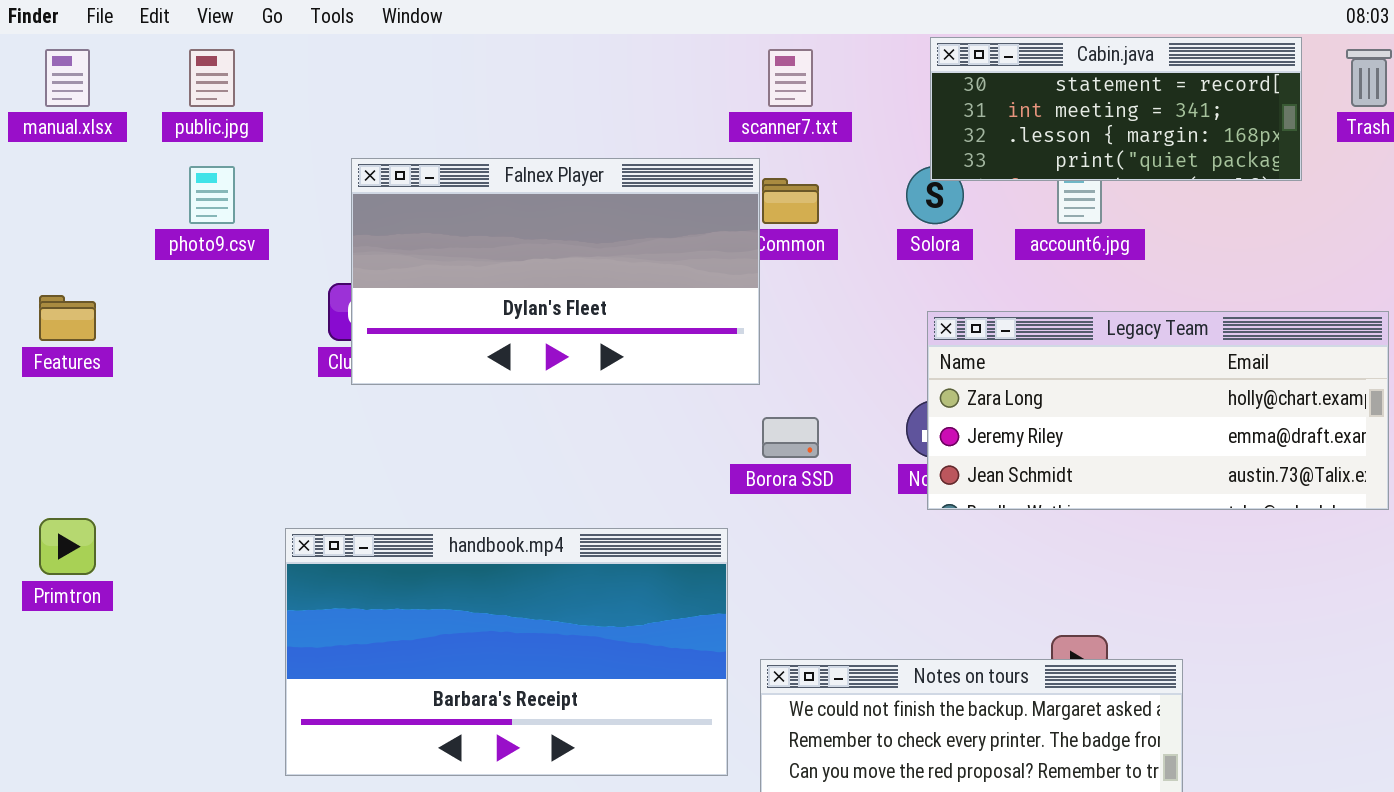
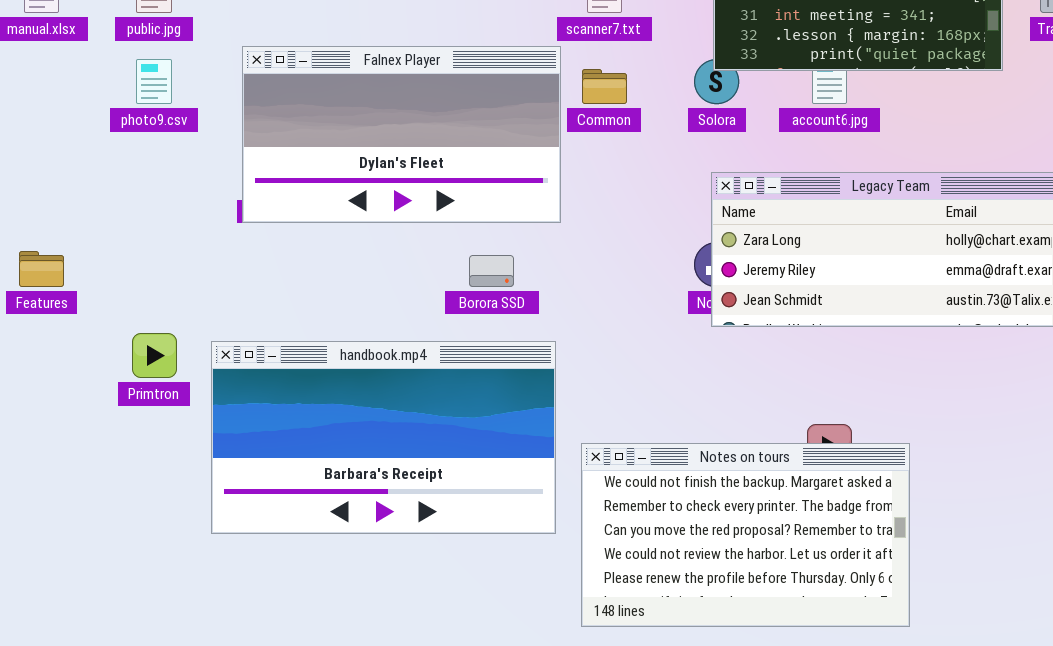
Falnex Player: [351,158,760,385] -> [242,46,561,223], moved
Features: [39,295,96,341] -> [19,251,64,287], moved
Borora SSD: [762,417,819,458] -> [469,255,514,287], moved
Primtron: [39,518,96,575] -> [132,333,177,378], moved

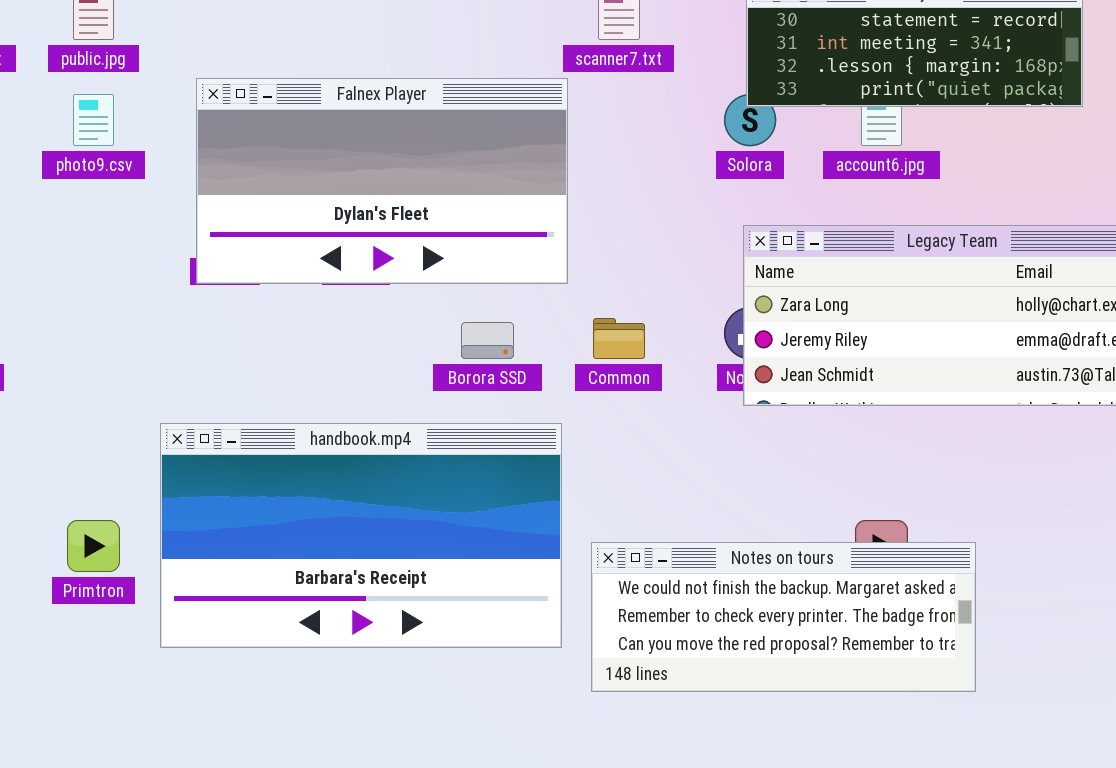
Common: [582,69,627,104] -> [593,318,645,359], moved
Primtron: [132,333,177,378] -> [67,520,120,572], moved
Notes on tours: [581,443,910,627] -> [591,542,976,692], resized

